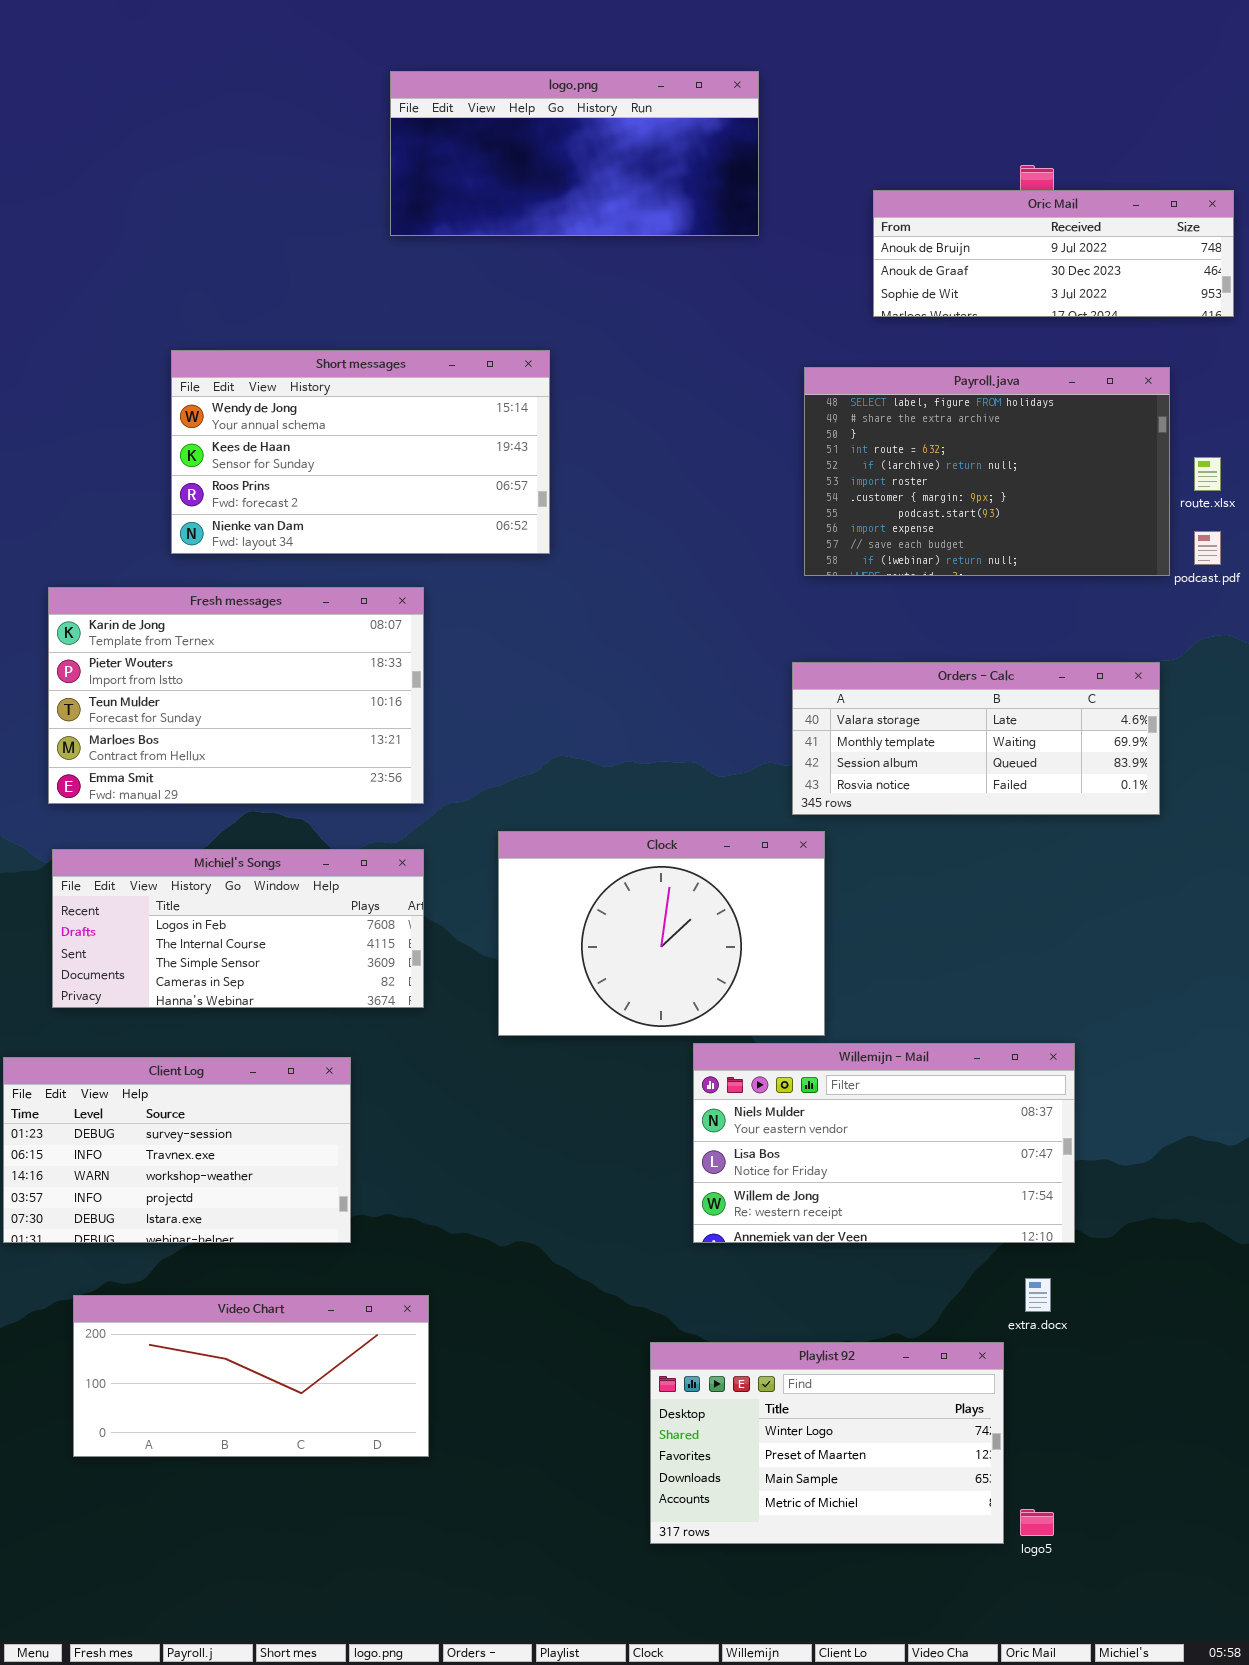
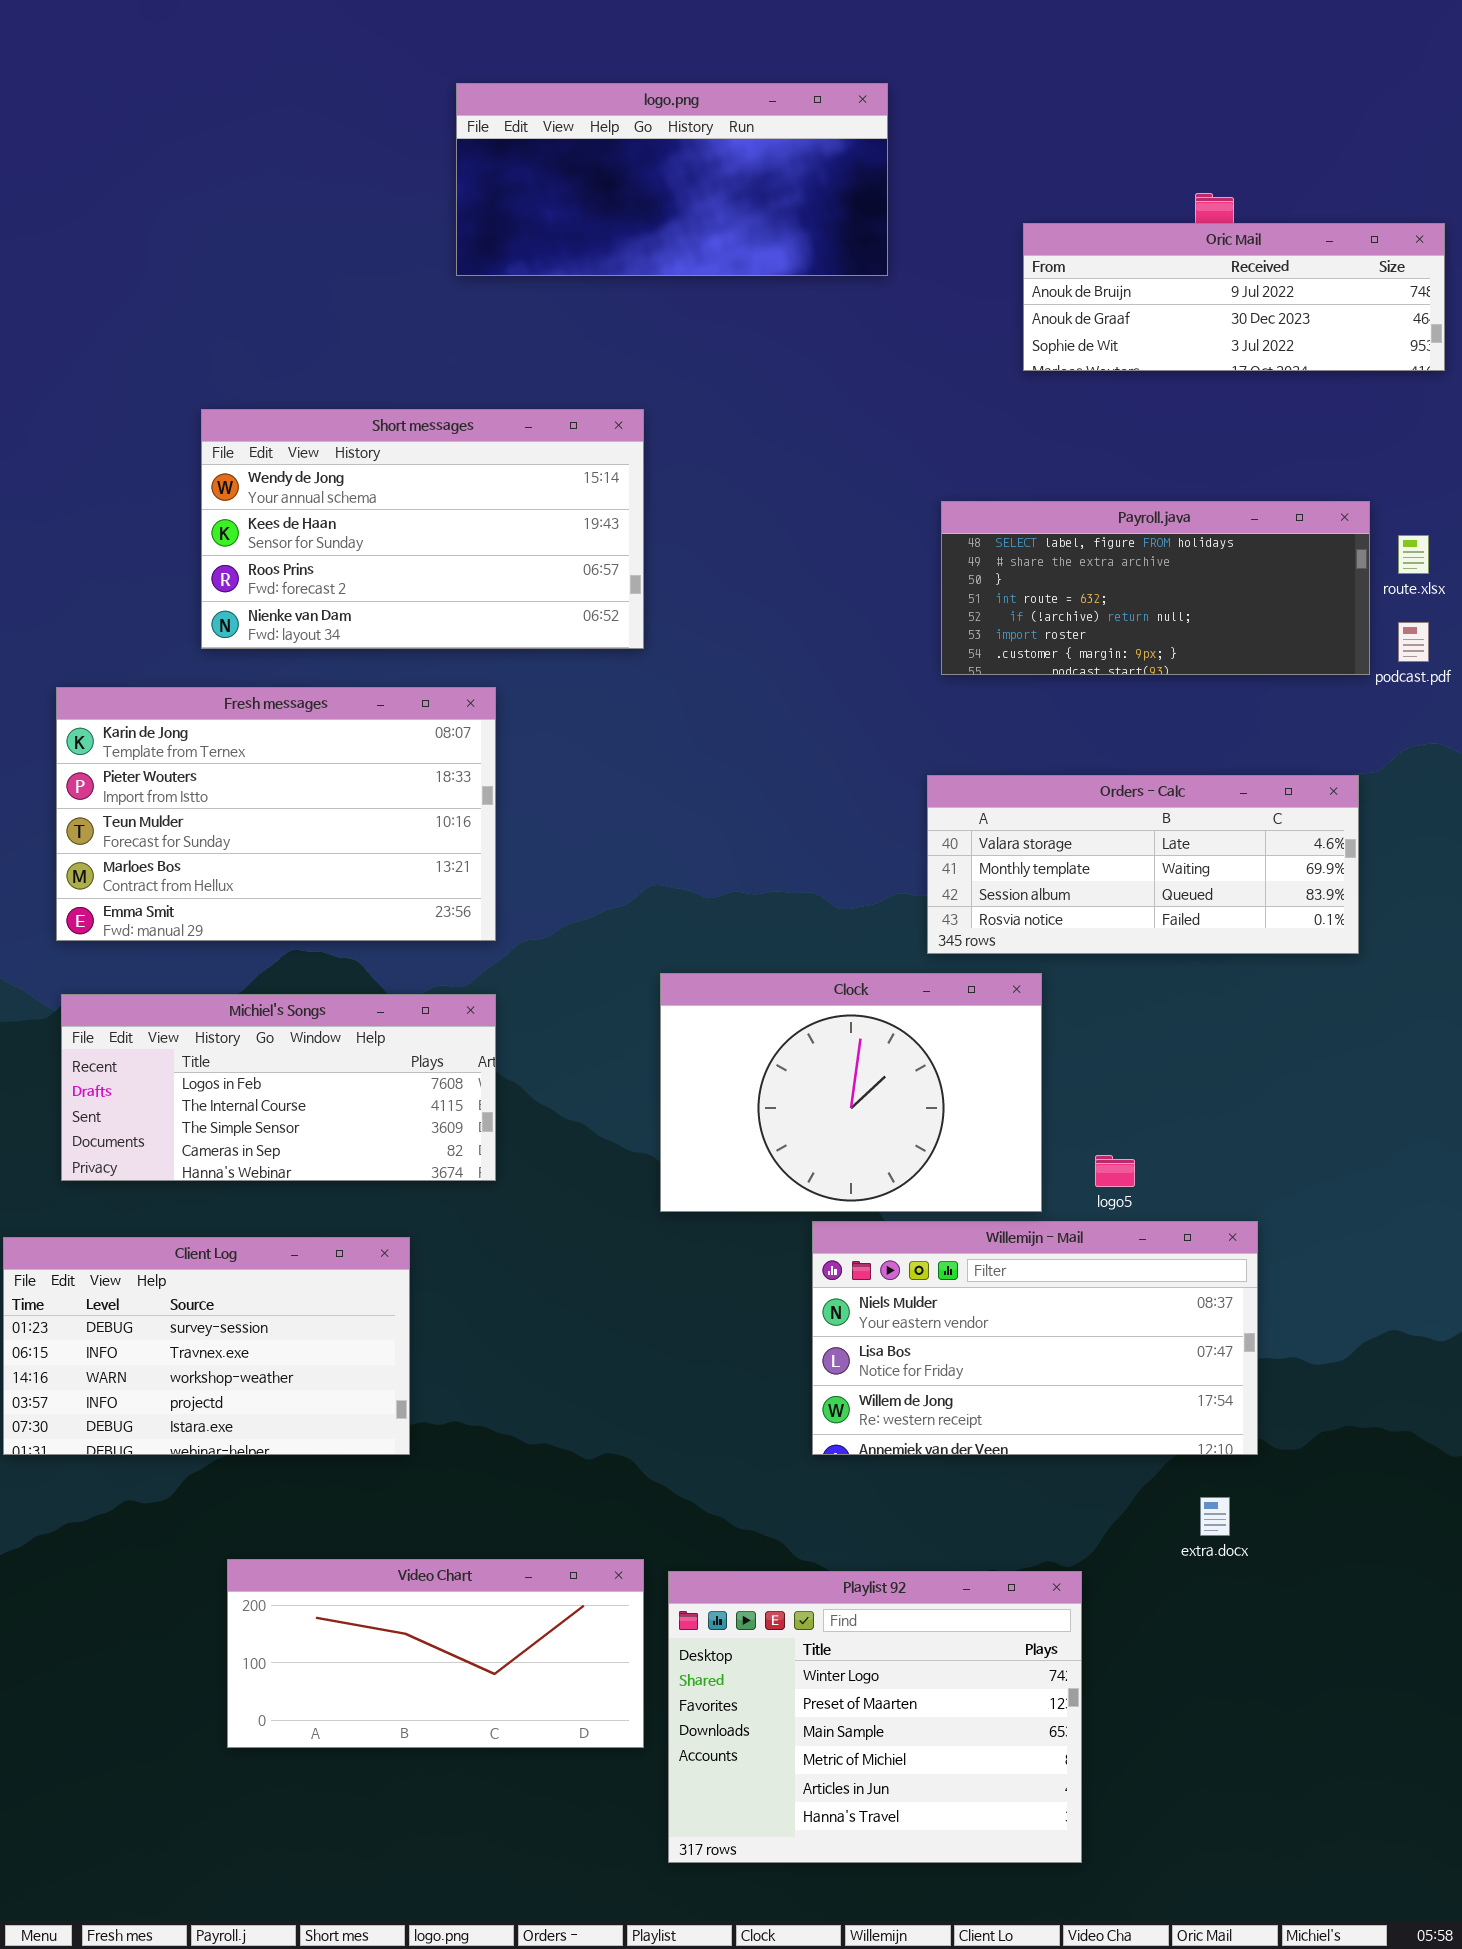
Payroll.java: [804,367,1170,576] -> [941,501,1370,675], resized
Clock: [498,831,825,1036] -> [660,973,1042,1212], moved
Video Chart: [73,1295,429,1457] -> [227,1559,644,1748], moved
Playlist 92: [650,1342,1004,1544] -> [668,1571,1082,1863], moved, resized
logo5: [1020,1509,1054,1536] -> [1095,1155,1135,1187], moved

